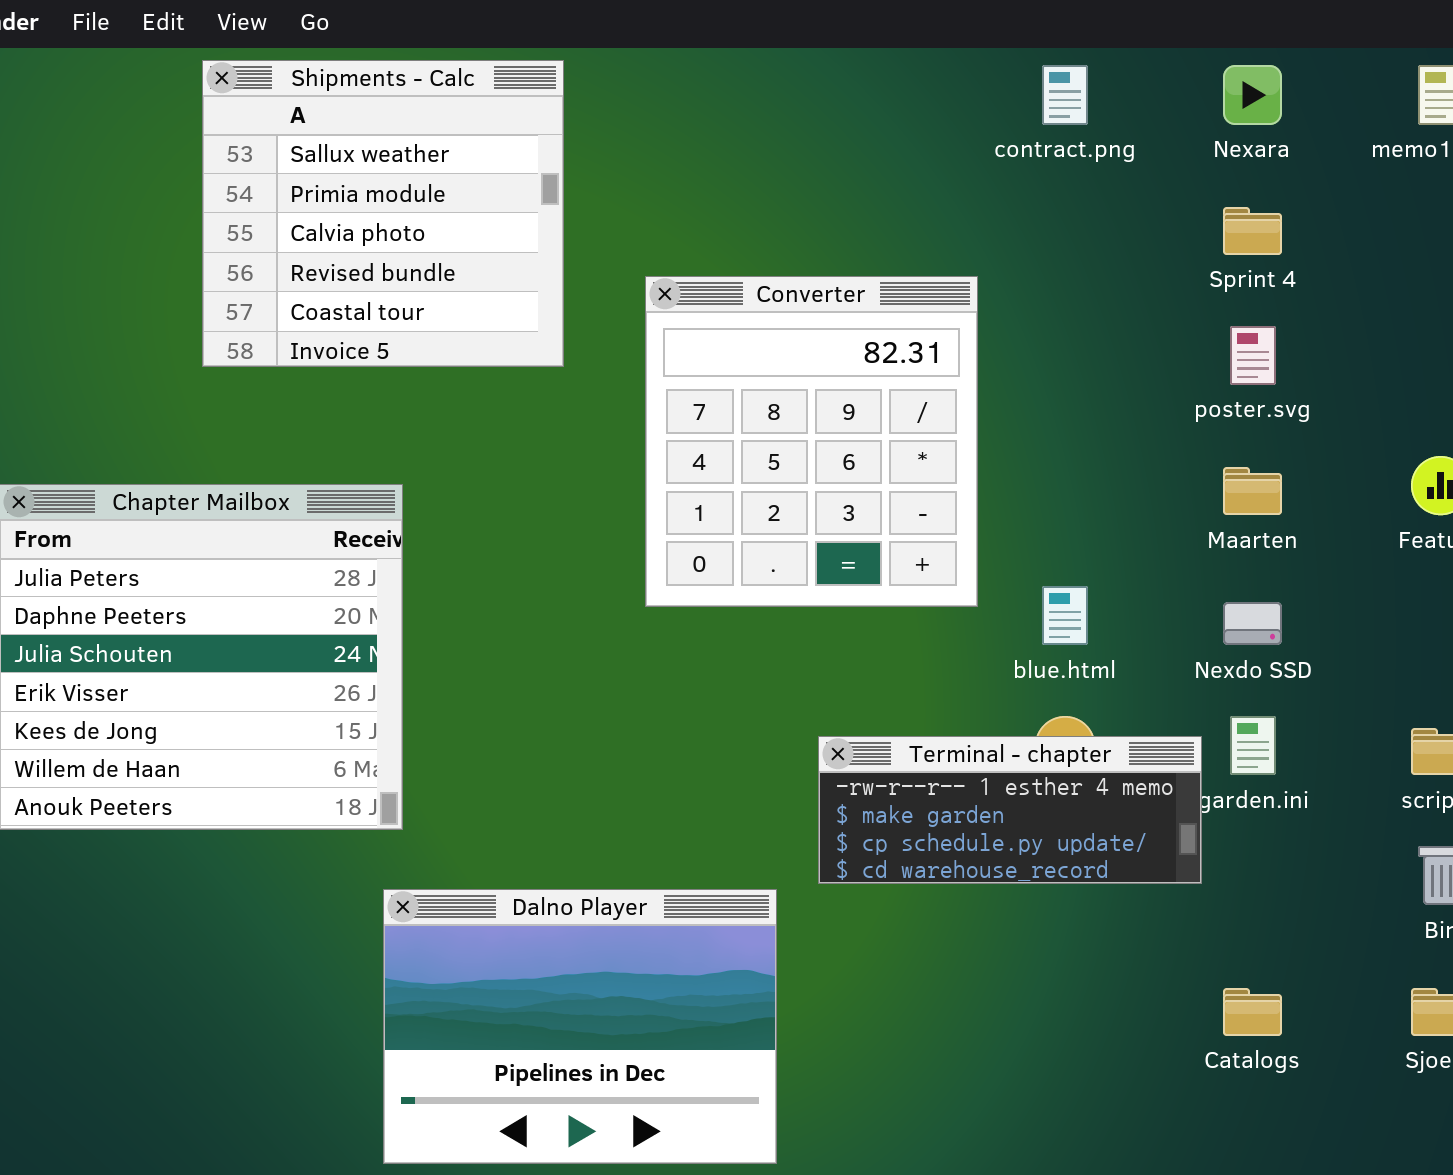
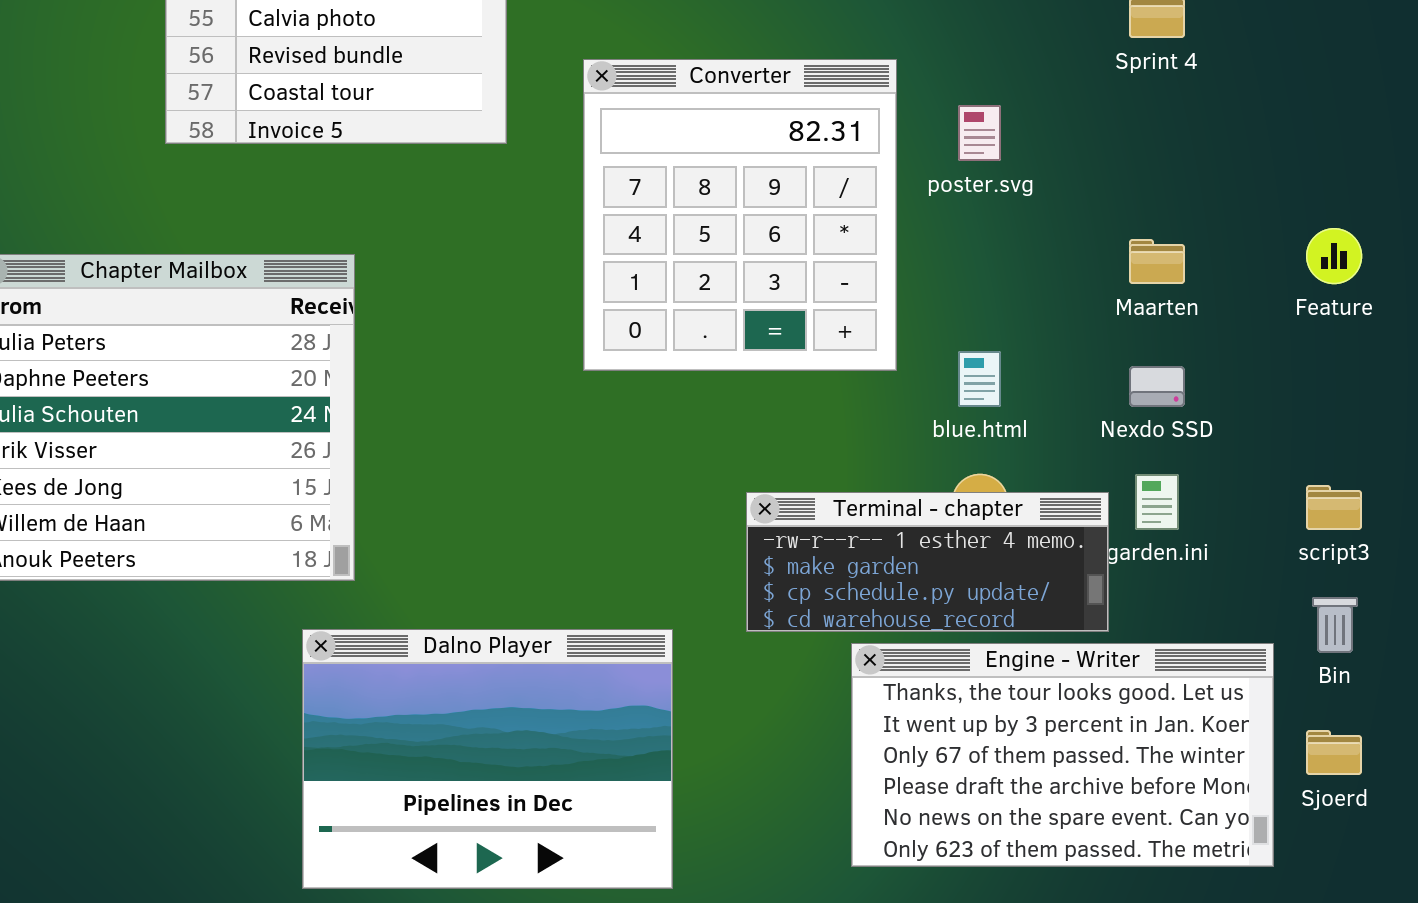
poster.svg: [1230,326,1276,385] -> [958,105,1001,161], moved
Dalno Player: [383,889,777,1164] -> [302,629,673,889], moved
Engine - Writer: none -> [851,643,1274,867], opened

